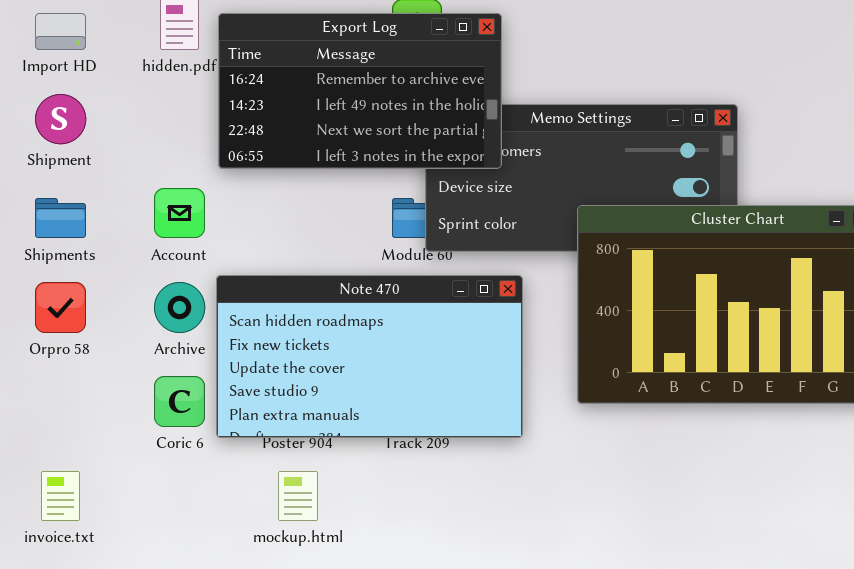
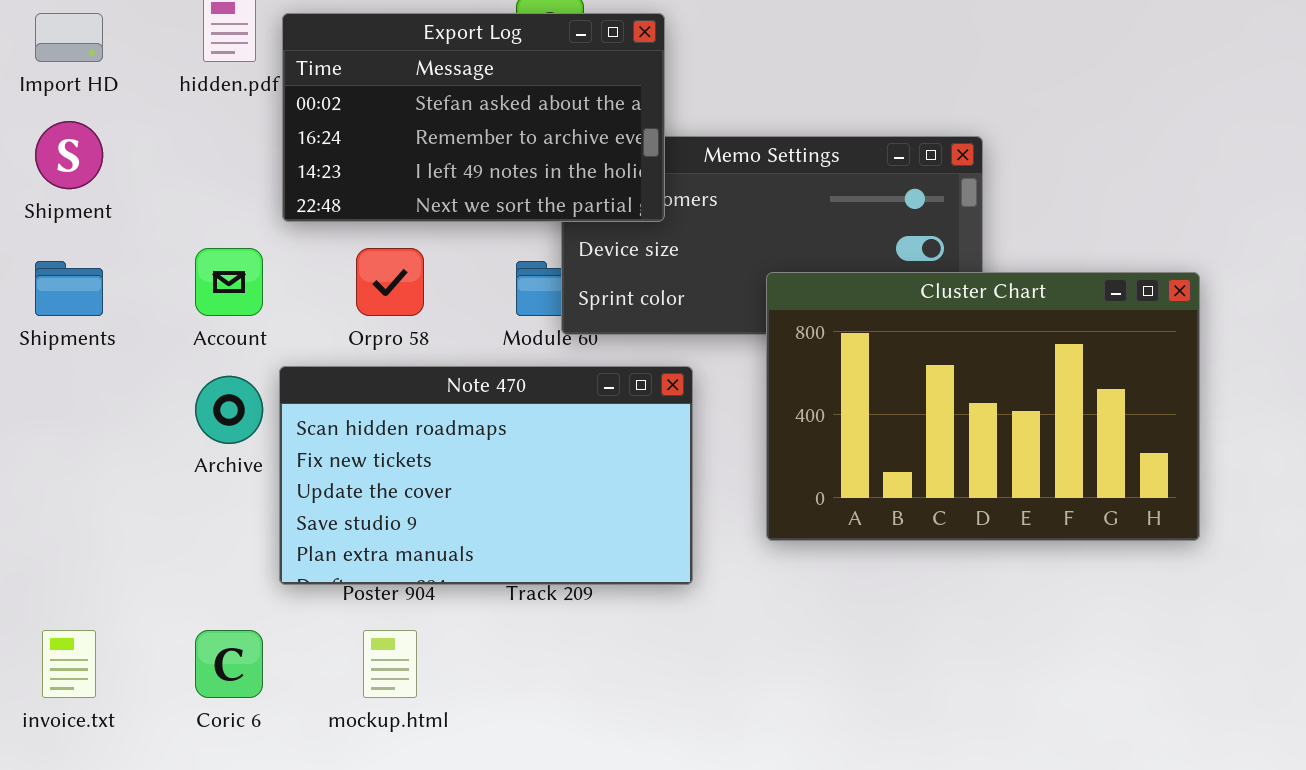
Export Log: [218,13,502,169] -> [282,13,665,222], scrolled up 1 row
Orpro 58: [35,282,86,333] -> [356,248,424,316], moved
Coric 6: [154,376,205,427] -> [195,630,263,698], moved

